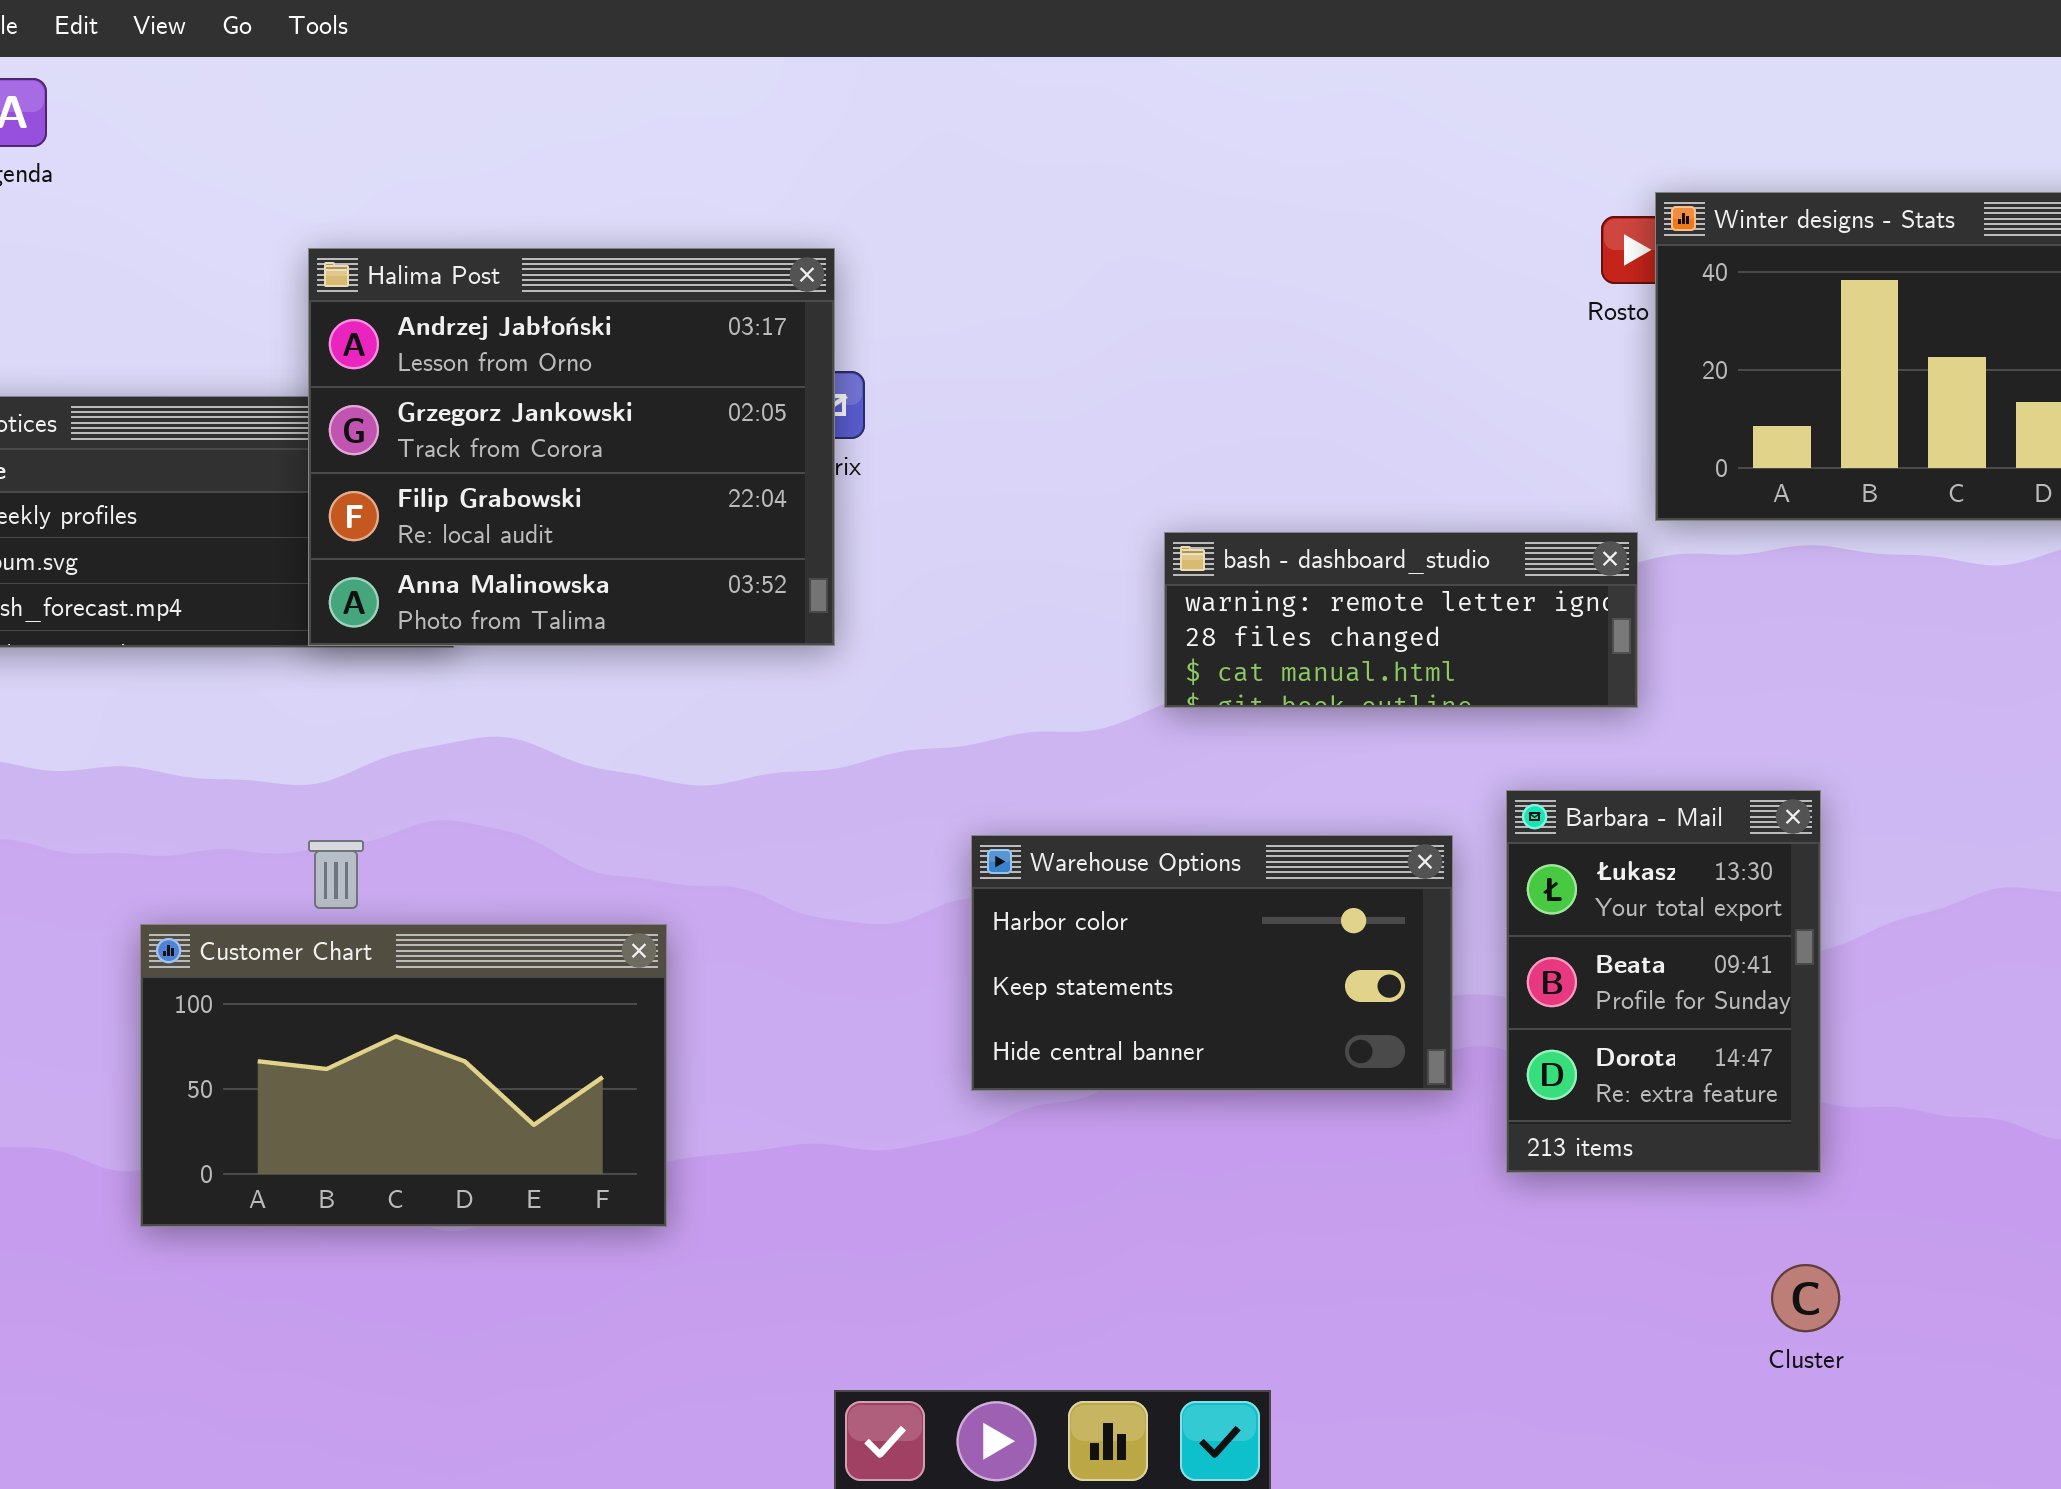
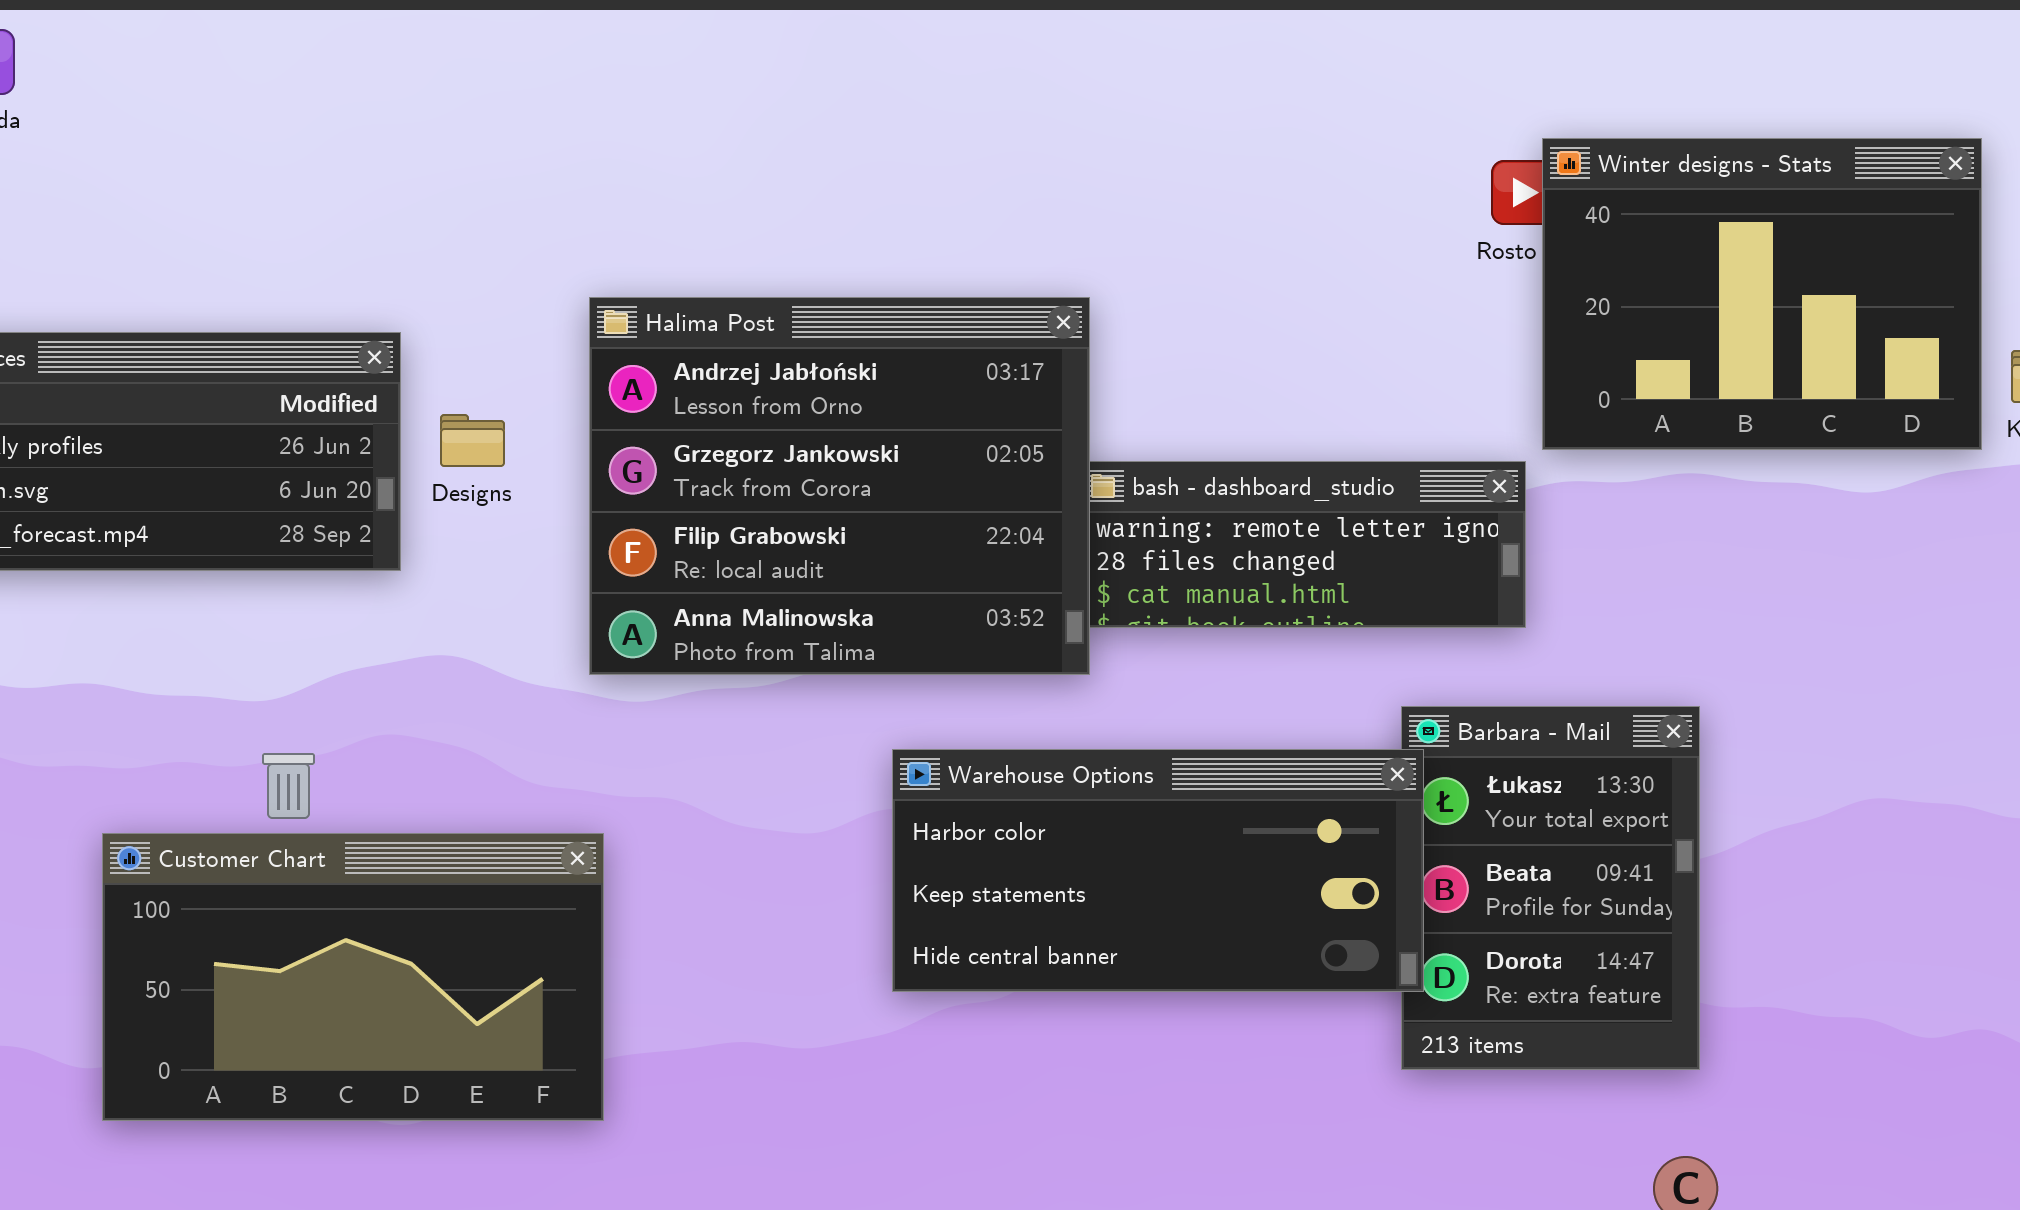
Halima Post: [308,248,835,646] -> [589,297,1090,675], moved
Warehouse Options: [971,835,1453,1091] -> [892,749,1424,992], resized

